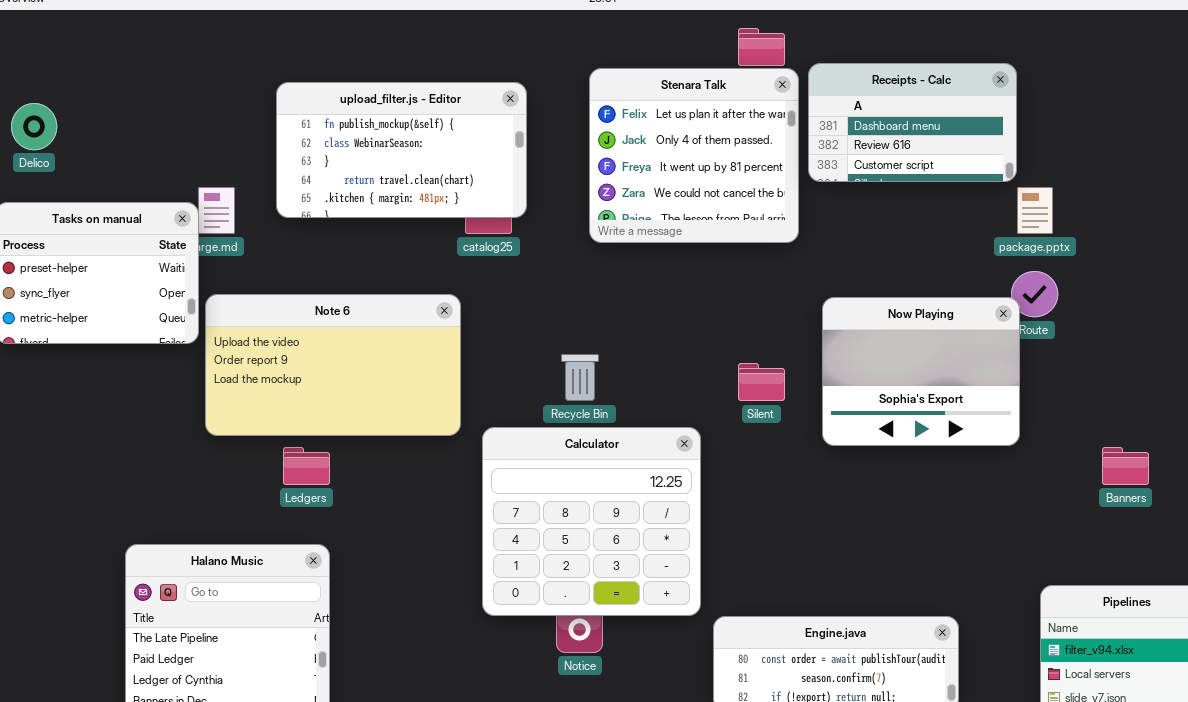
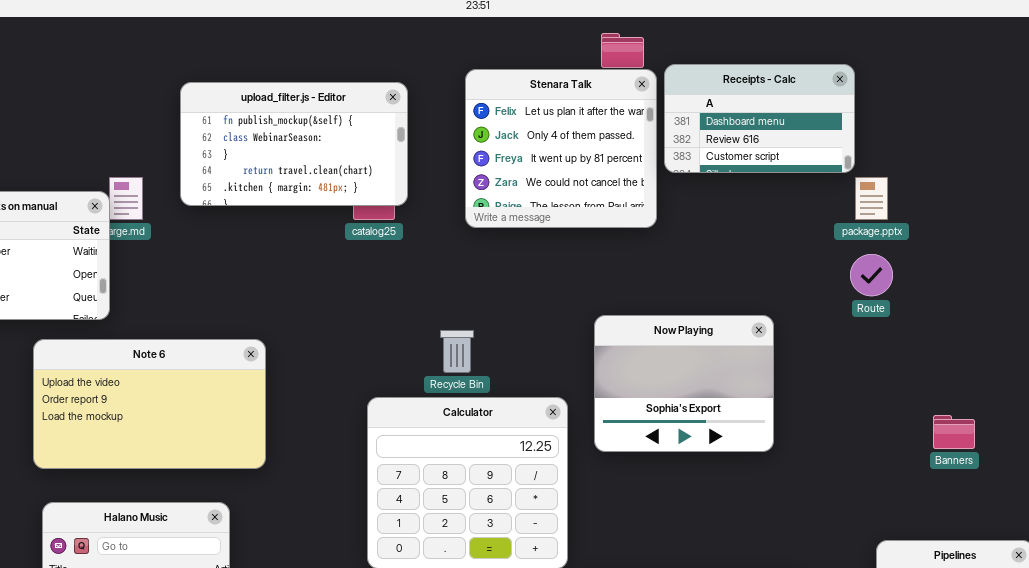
Note 6: [205,294,461,436] -> [33,339,266,469], moved
Now Playing: [822,297,1020,446] -> [594,315,774,452], moved

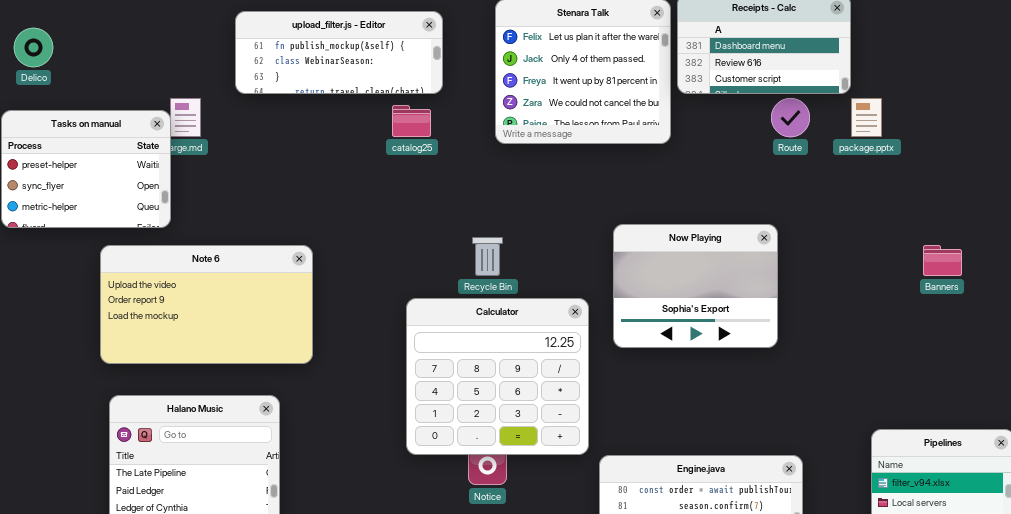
upload_filter.js - Editor: [180,82,408,206] -> [235,11,443,94], resized
Route: [850,254,893,296] -> [771,98,810,137], moved
Banners: [933,415,975,449] -> [923,245,962,276], moved

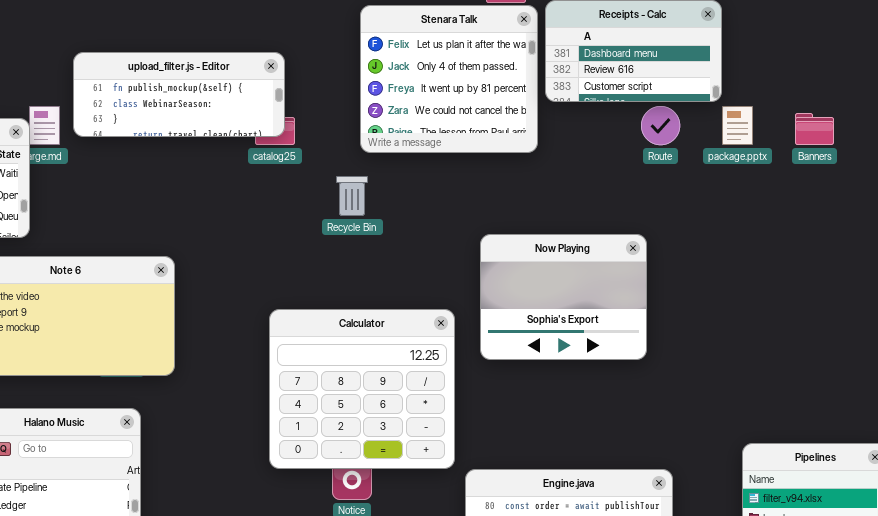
upload_filter.js - Editor: [235,11,443,94] -> [73,52,285,137], moved
Recycle Bin: [472,237,503,276] -> [336,176,368,216], moved
Banners: [923,245,962,276] -> [795,113,834,145], moved

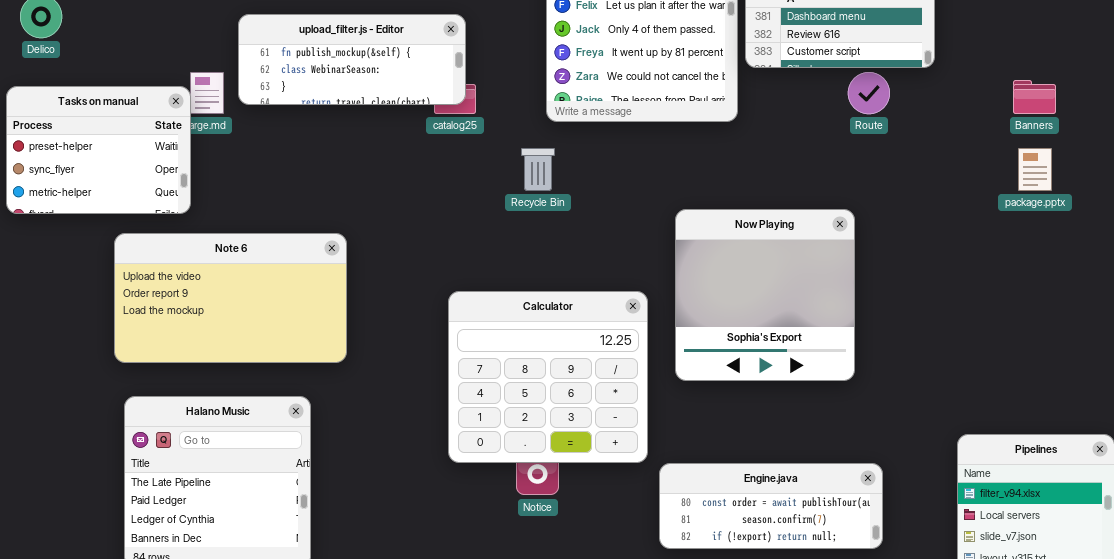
package.pptx: [722,106,753,145] -> [1018,148,1052,191], moved
Now Playing: [480,234,647,360] -> [675,209,855,381], resized

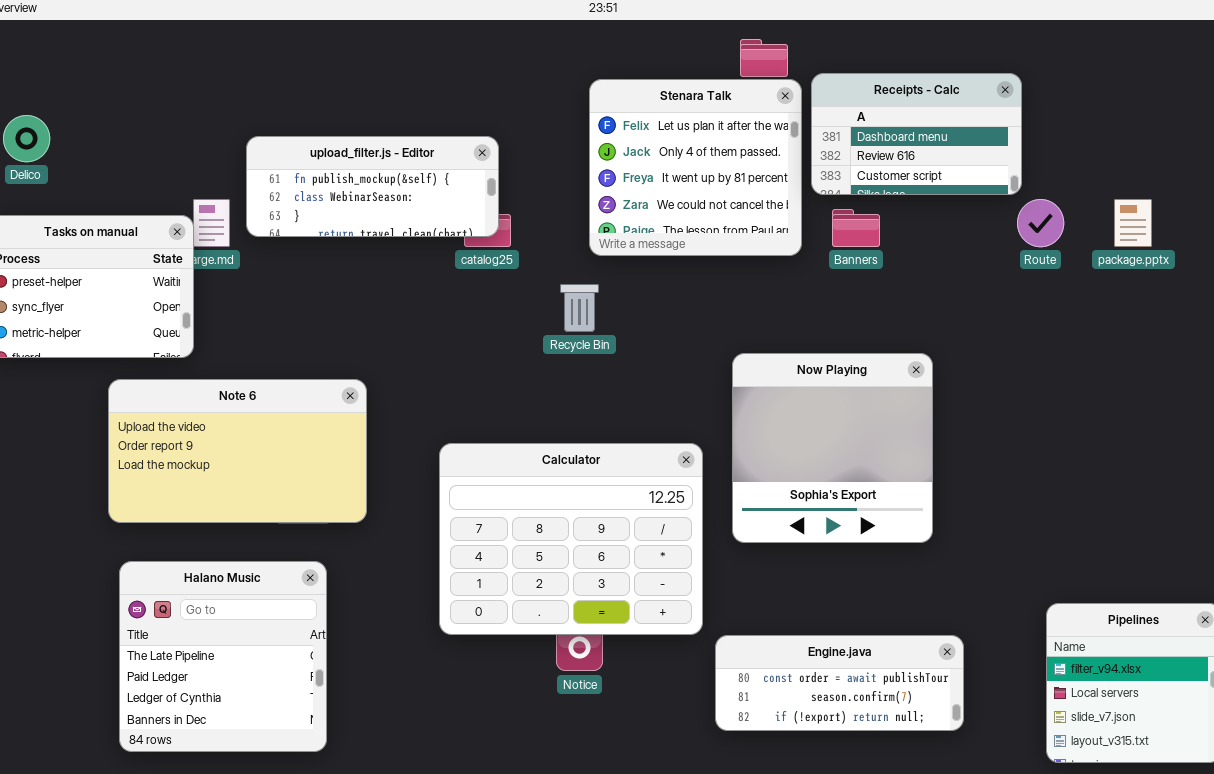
Route: [848,72,890,114] -> [1017,199,1064,247], moved
Banners: [1013,80,1056,114] -> [832,209,880,247], moved
package.pptx: [1018,148,1052,191] -> [1114,199,1152,247], moved
Calculator: [448,291,648,463] -> [439,443,703,635], resized

